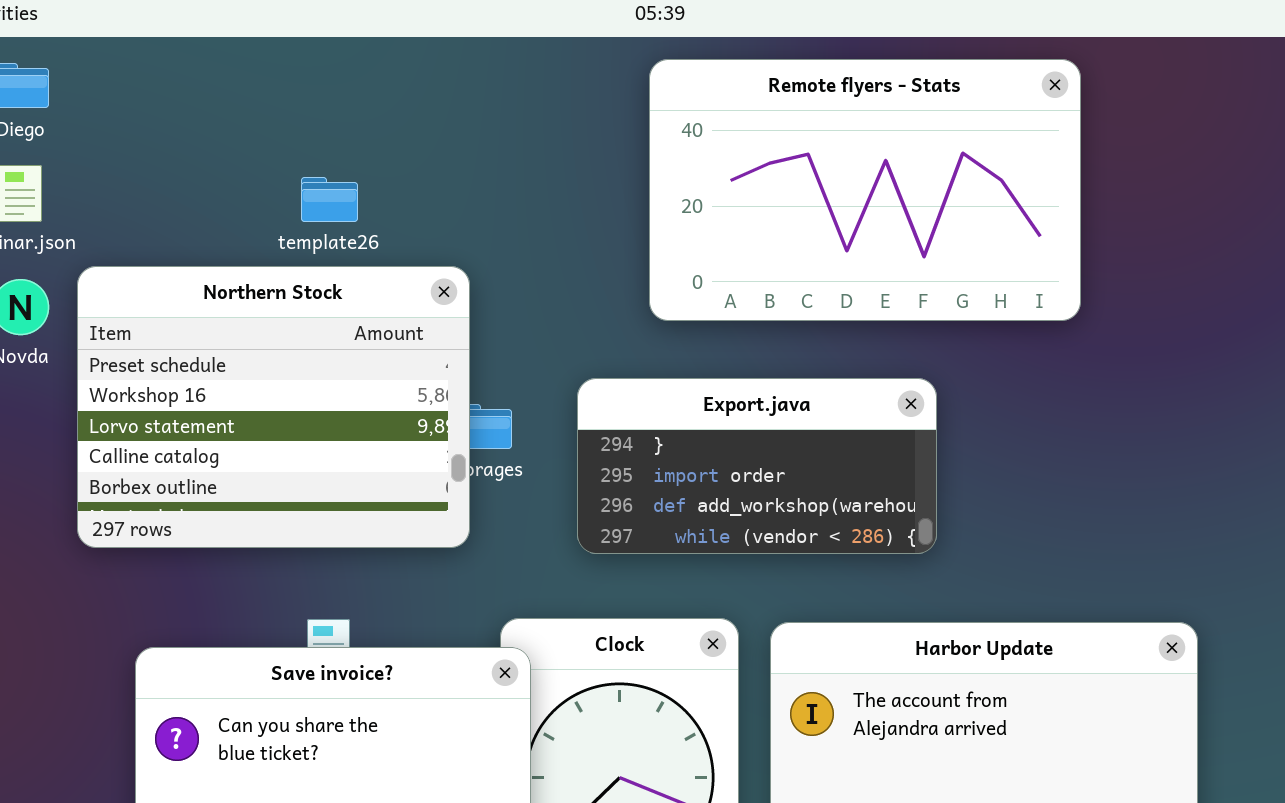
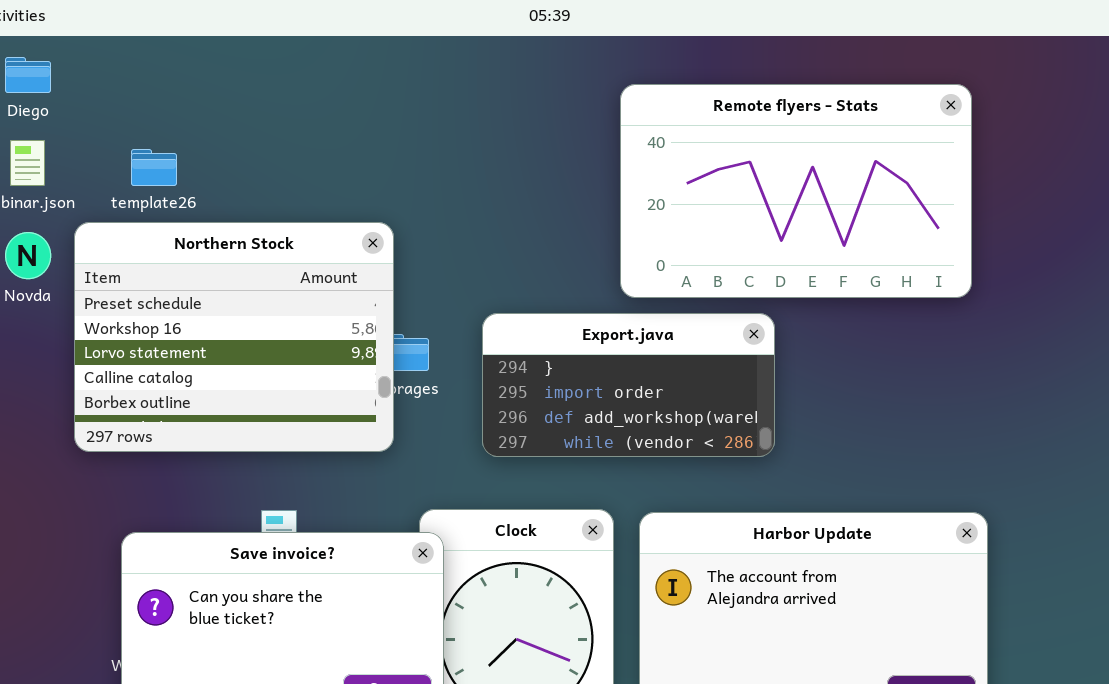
Remote flyers - Stats: [649,59,1081,321] -> [620,84,972,298], moved
template26: [301,177,358,222] -> [131,149,177,186], moved

